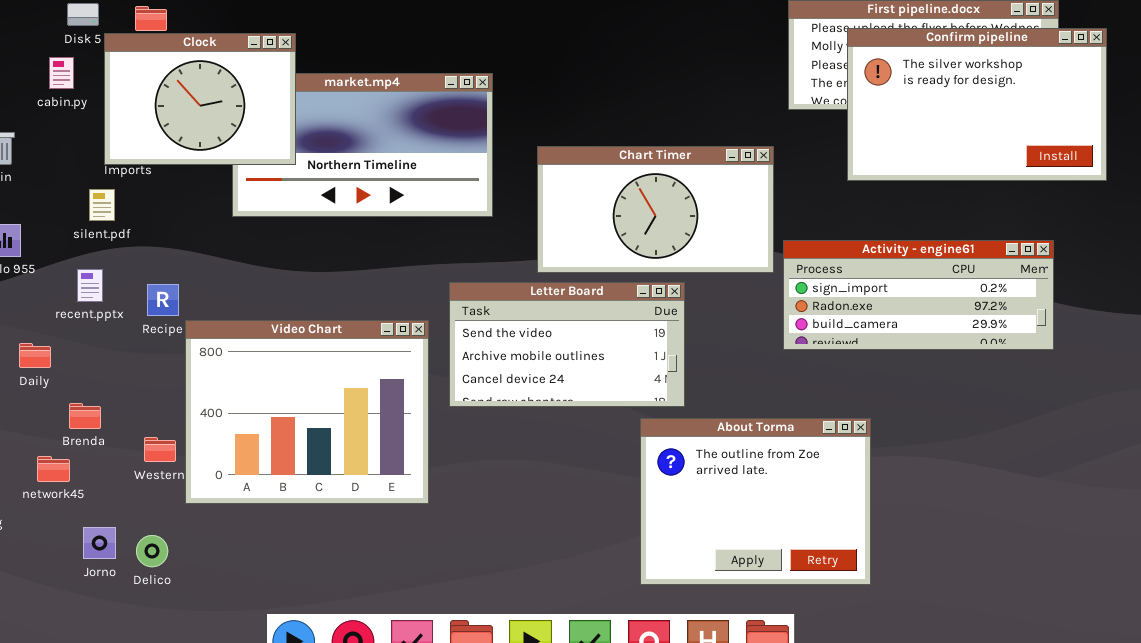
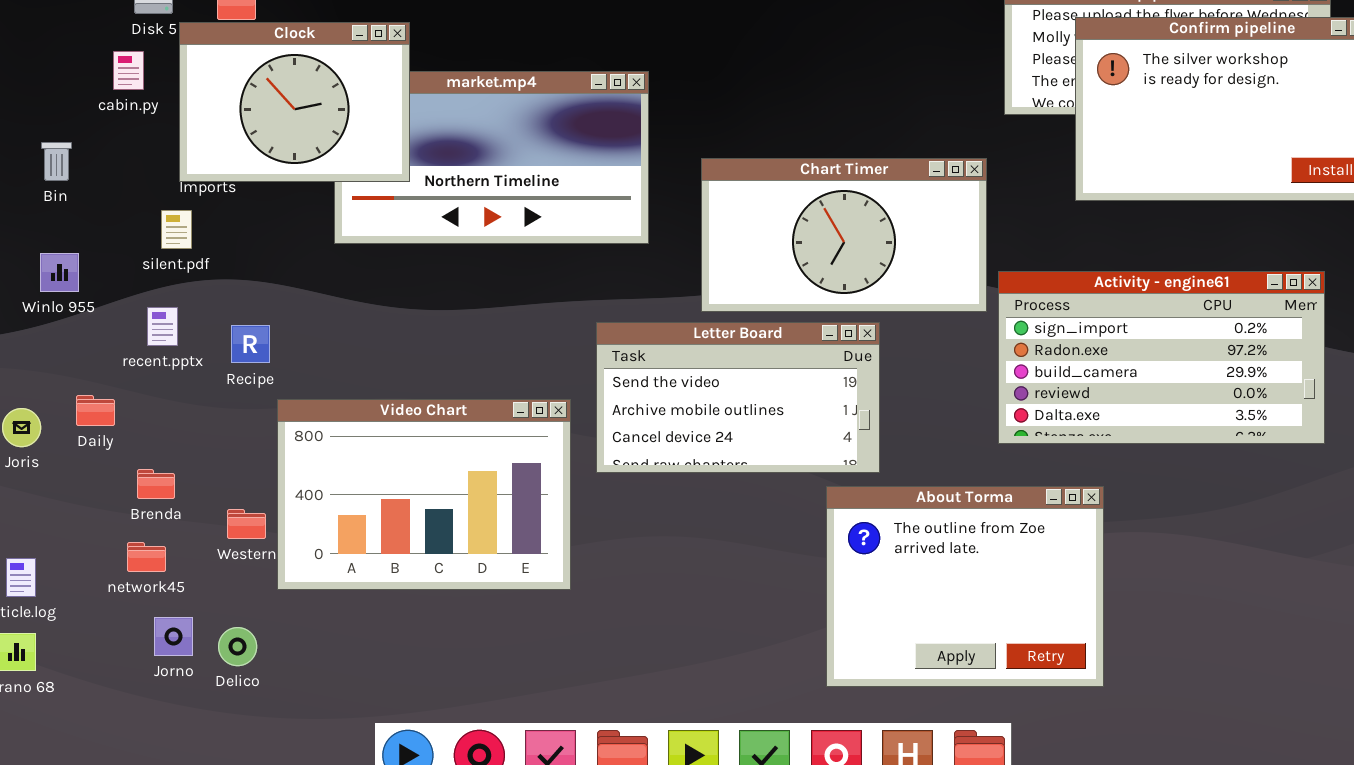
Activity - engine61: [783,240,1054,350] -> [998,271,1325,444], resized
Video Chart: [185,320,429,504] -> [277,399,571,590], resized
network45: [37,456,70,482] -> [127,542,166,572], moved

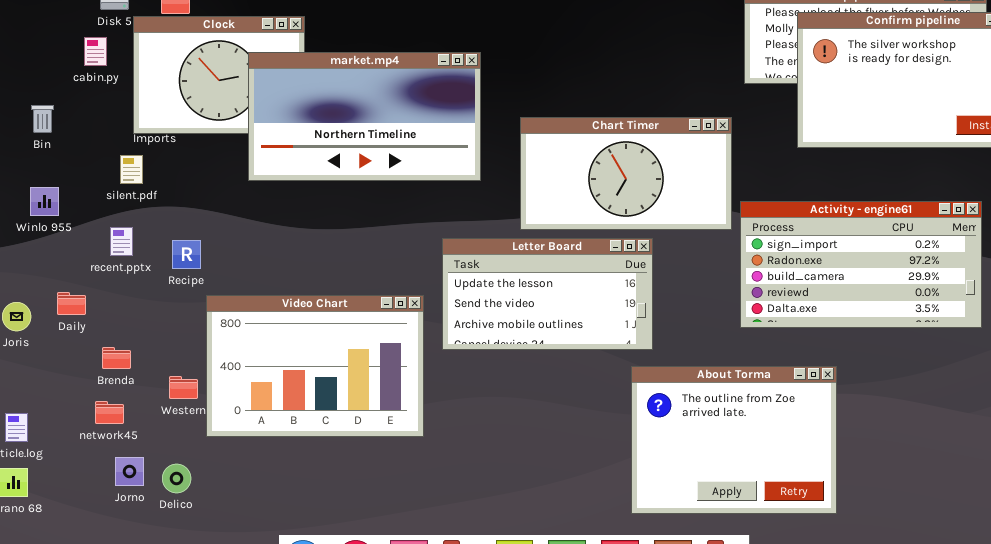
market.mp4: [334,71,649,244] -> [248,52,481,181], raised
Letter Board: [596,322,880,473] -> [442,238,653,350], scrolled up 1 row
About Torma: [826,486,1104,687] -> [631,366,837,514], moved

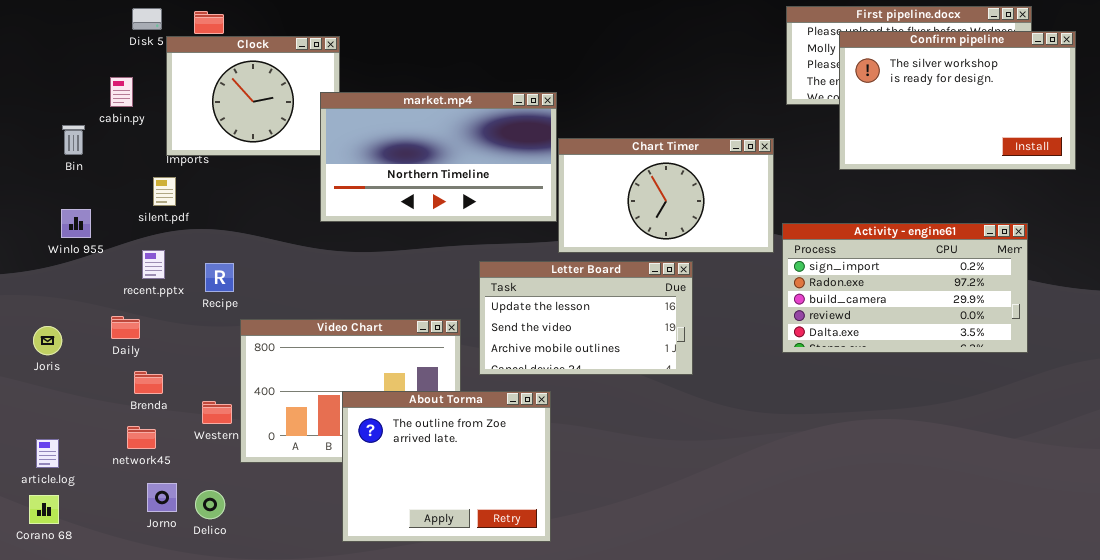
cabin.py: [84,37,107,66] -> [110,77,133,107], moved
market.mp4: [248,52,481,181] -> [320,92,557,222], moved
Daily: [57,292,86,315] -> [111,316,140,339], moved
About Torma: [631,366,837,514] -> [342,391,551,542], moved

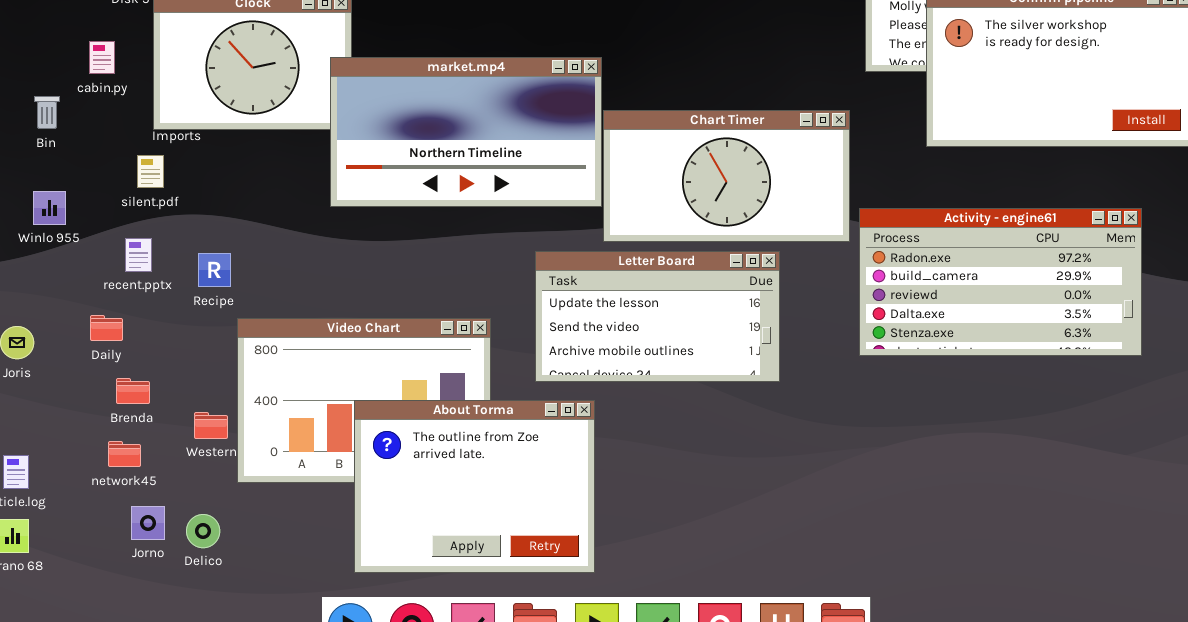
Activity - engine61: [782,223,1028,353] -> [859,208,1142,356], scrolled down 1 row
Letter Board: [479,261,693,375] -> [535,251,780,382], moved

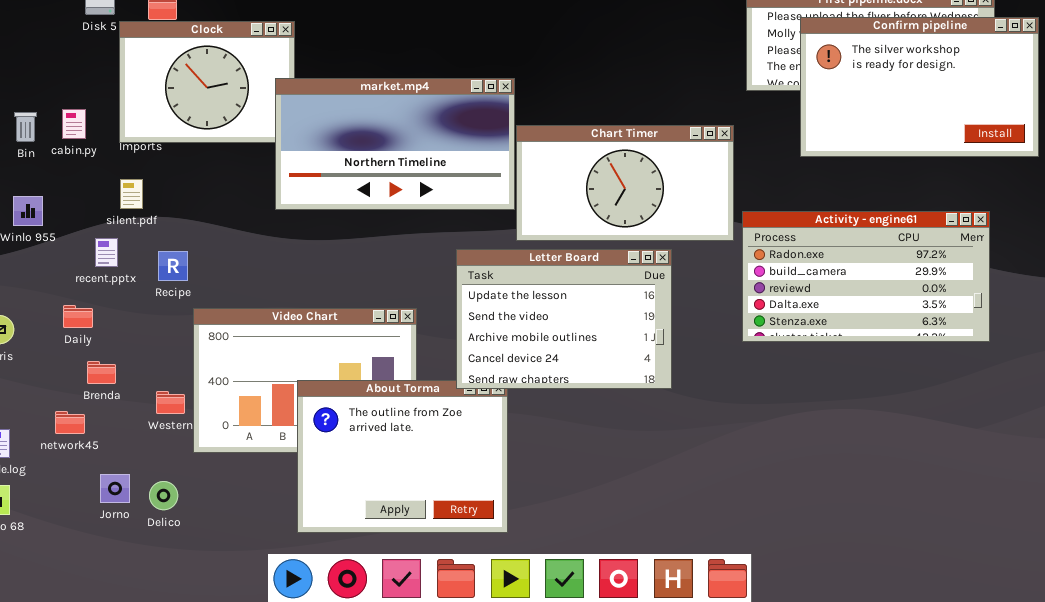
cabin.py: [89,41,115,74] -> [62,109,86,139], moved
silent.pdf: [137,155,164,188] -> [120,179,143,209], moved
Letter Board: [535,251,780,382] -> [456,249,672,389], resized
network45: [108,441,141,467] -> [55,411,85,434], moved

